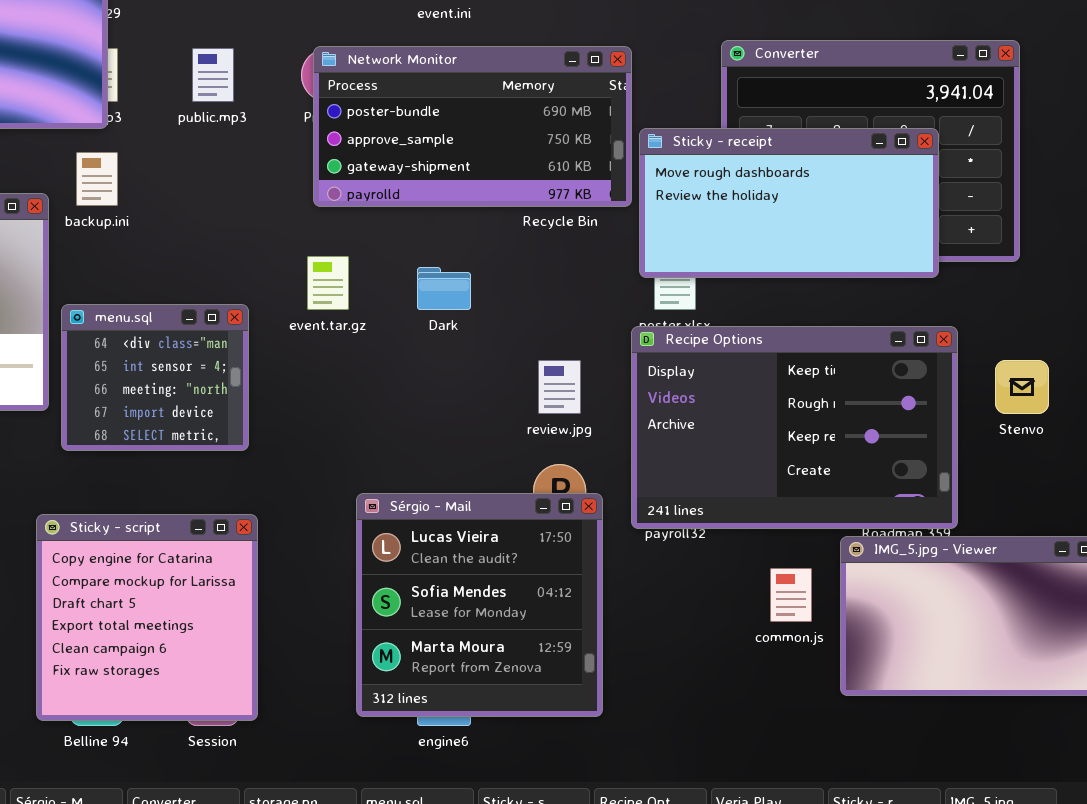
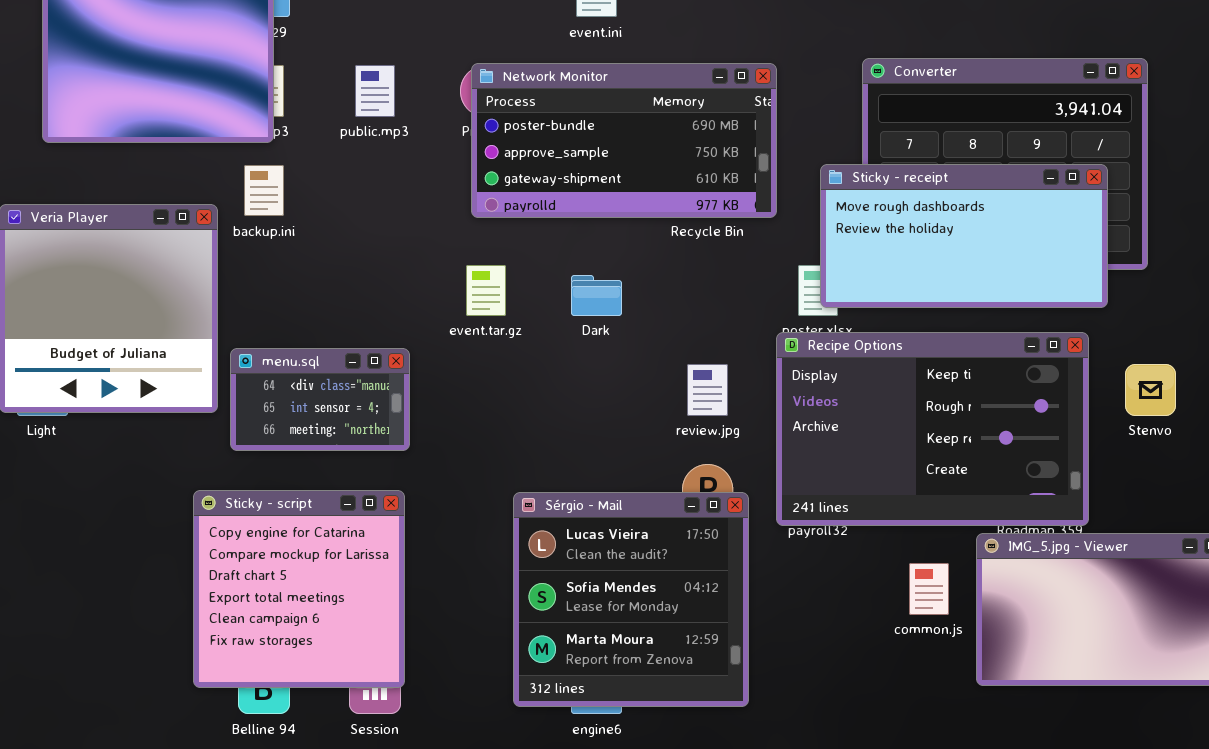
Sticky - receipt: [639,128,939,278] -> [820,164,1108,308], moved
menu.sql: [61,304,249,451] -> [230,348,410,451], resized
Sticky - script: [36,514,258,721] -> [193,490,405,688], moved

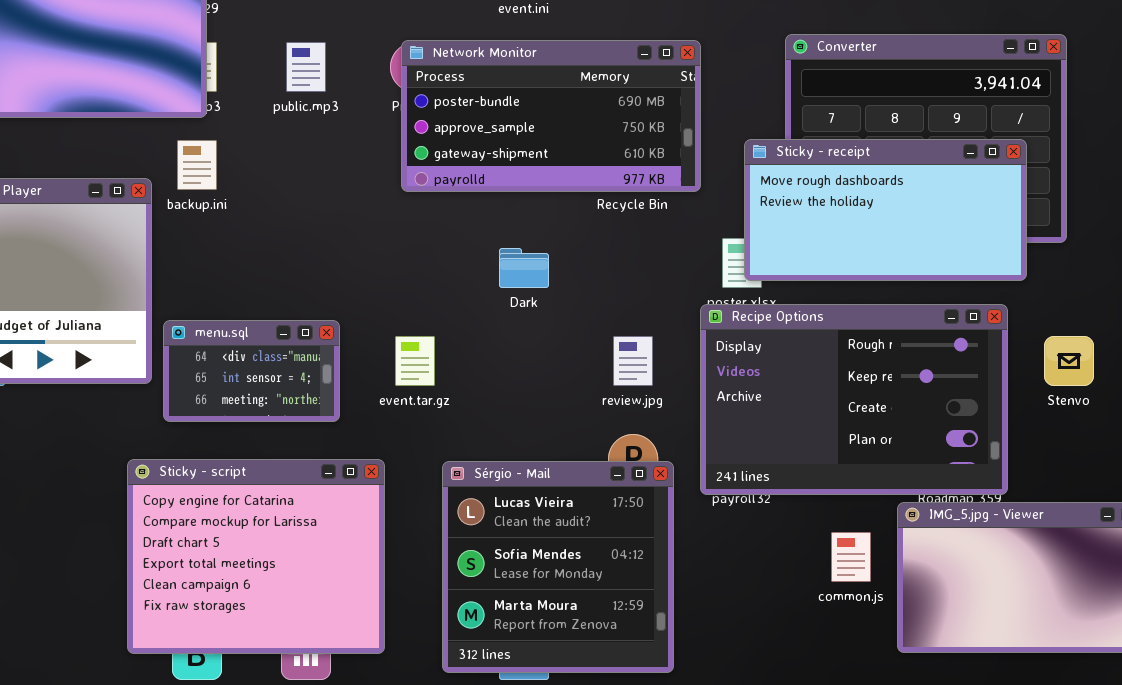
event.tar.gz: [466,265,506,316] -> [395,336,435,386], moved
Recipe Options: [776,332,1089,526] -> [700,304,1008,495], scrolled down 1 row
Sticky - script: [193,490,405,688] -> [127,459,385,654], resized

